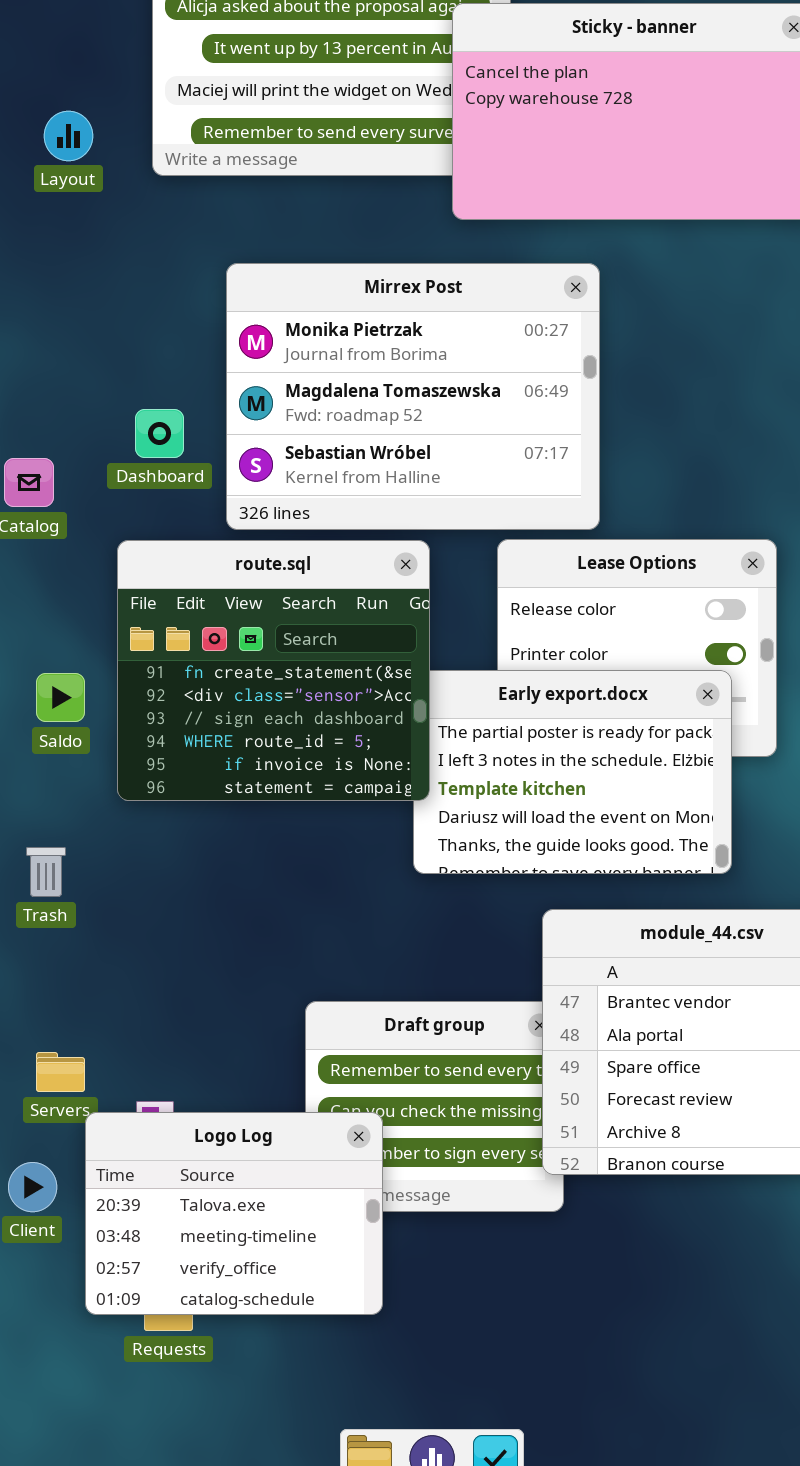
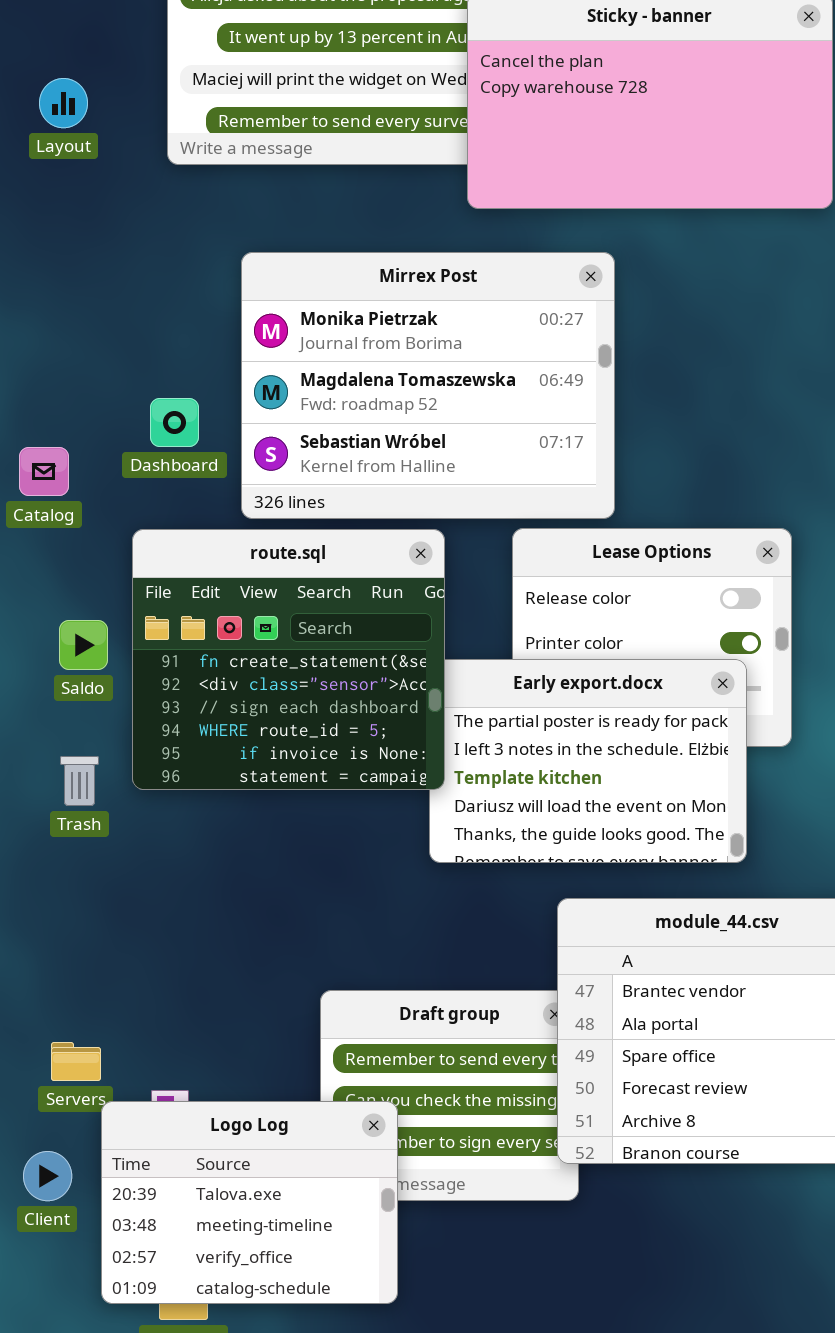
Layout: [44,111,93,161] -> [39,78,88,128], moved
Saldo: [36,673,85,722] -> [59,620,108,670], moved
Trash: [26,847,66,897] -> [60,756,99,806], moved

